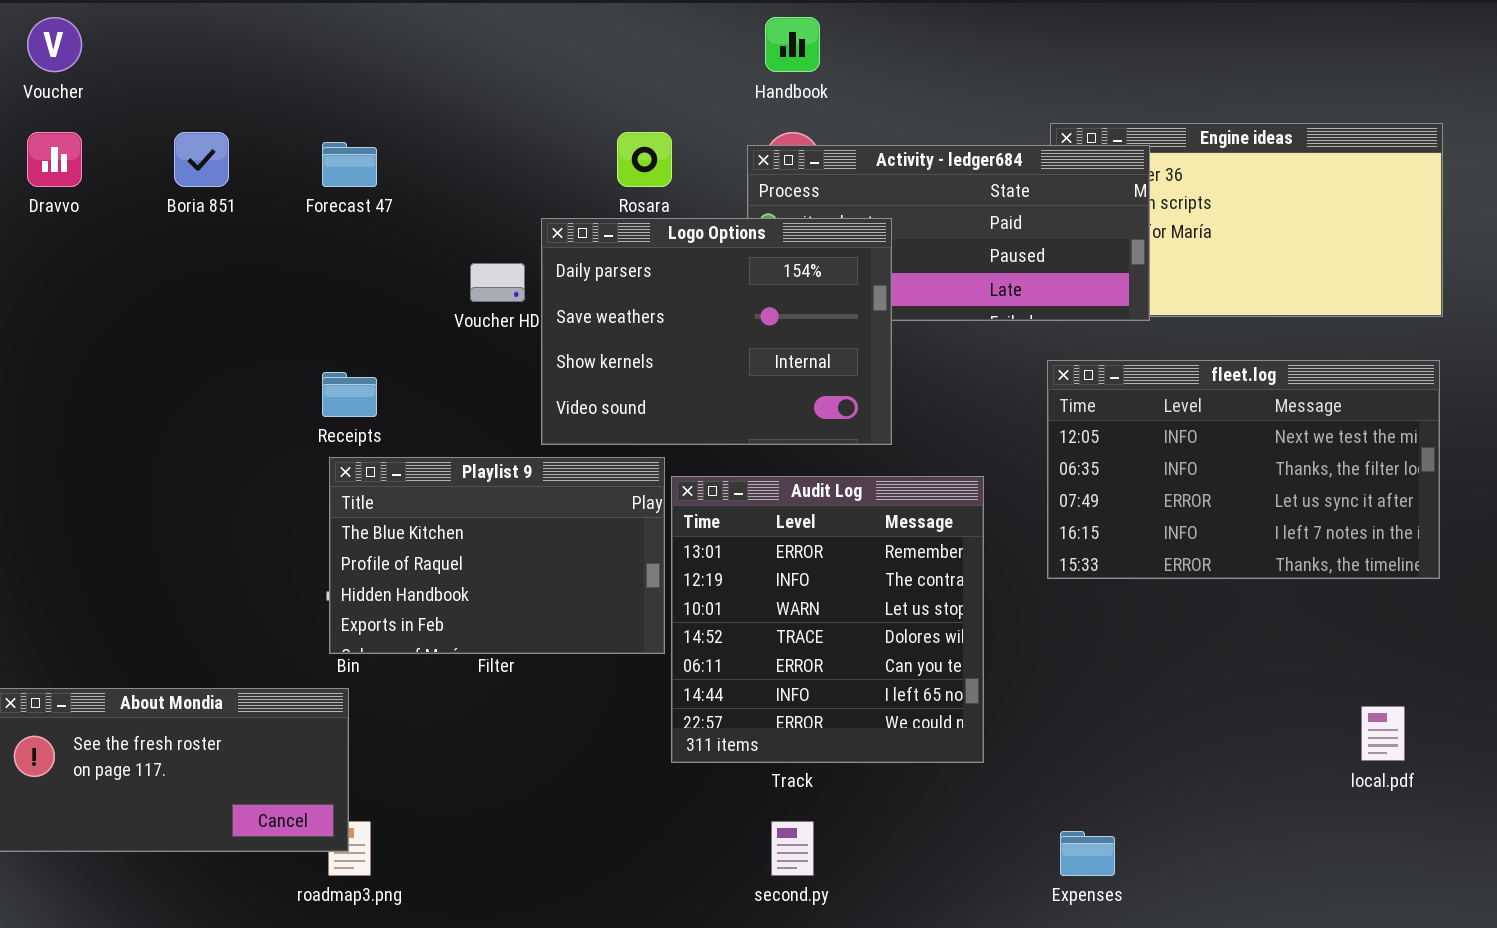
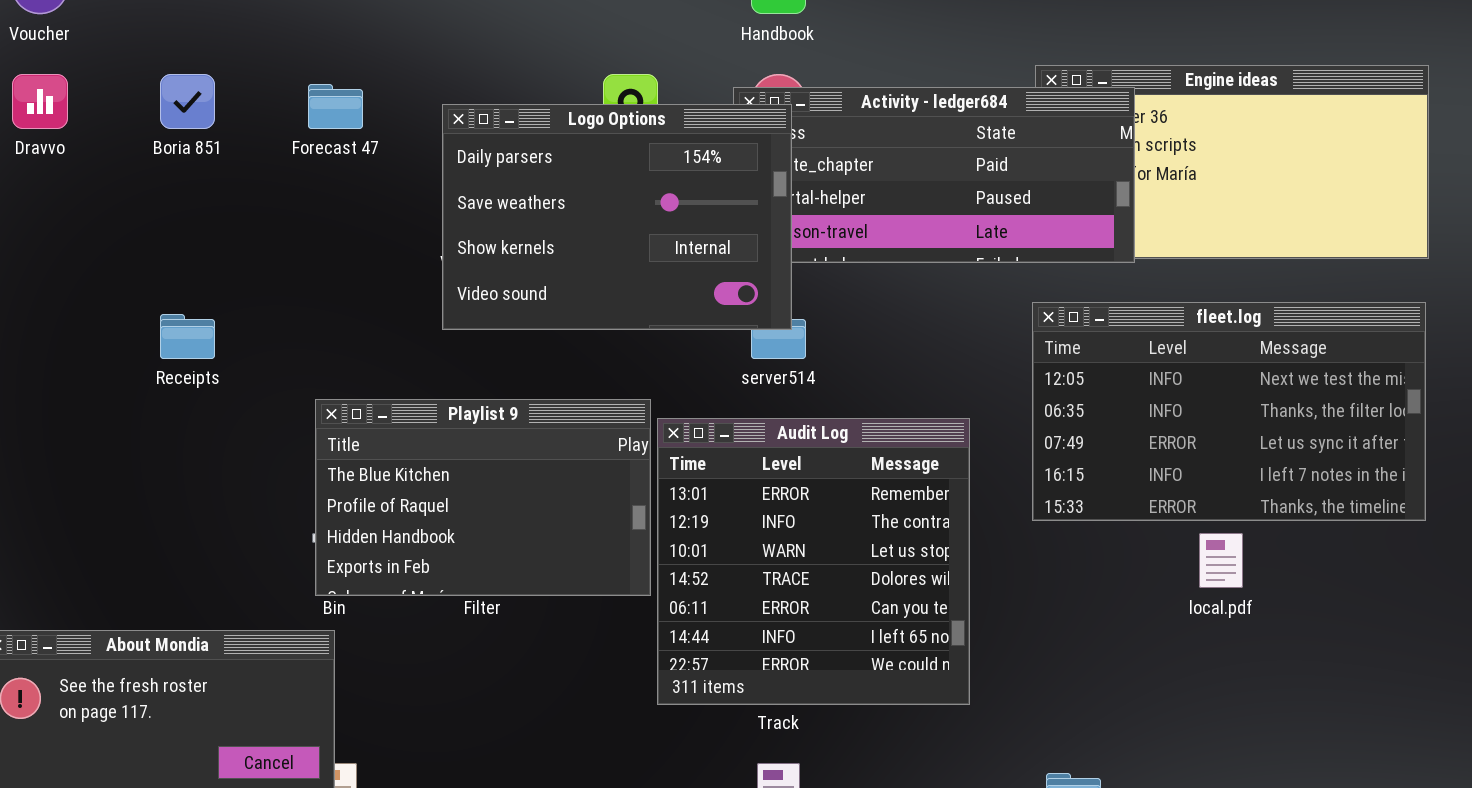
Logo Options: [541,218,892,445] -> [442,104,792,330], moved
Receipts: [322,372,377,417] -> [160,314,215,359], moved
local.pdf: [1361,706,1405,761] -> [1199,533,1243,588], moved

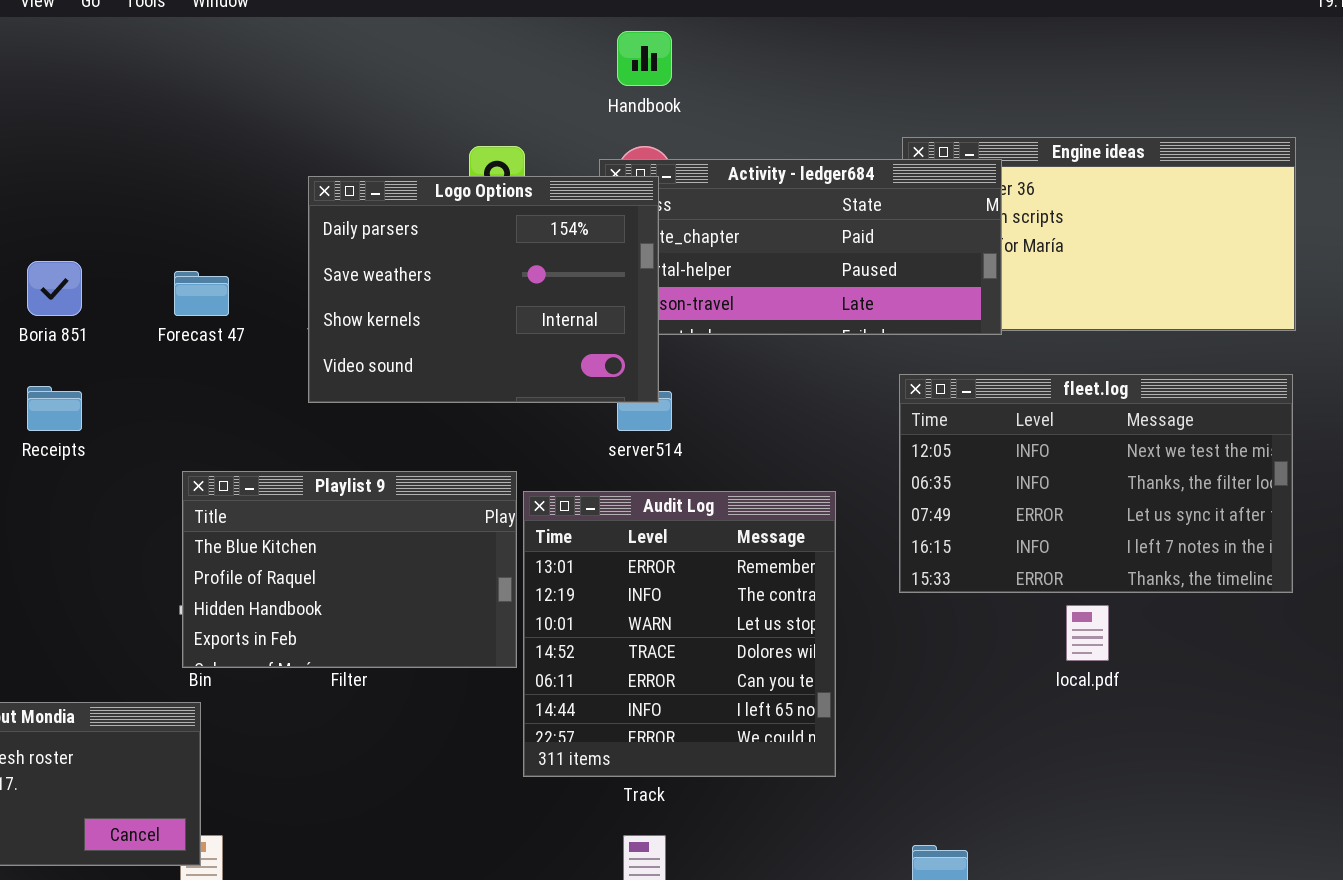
Boria 851: [160,74,215,129] -> [27,261,82,316], moved
Forecast 47: [308,84,363,129] -> [174,271,229,316], moved

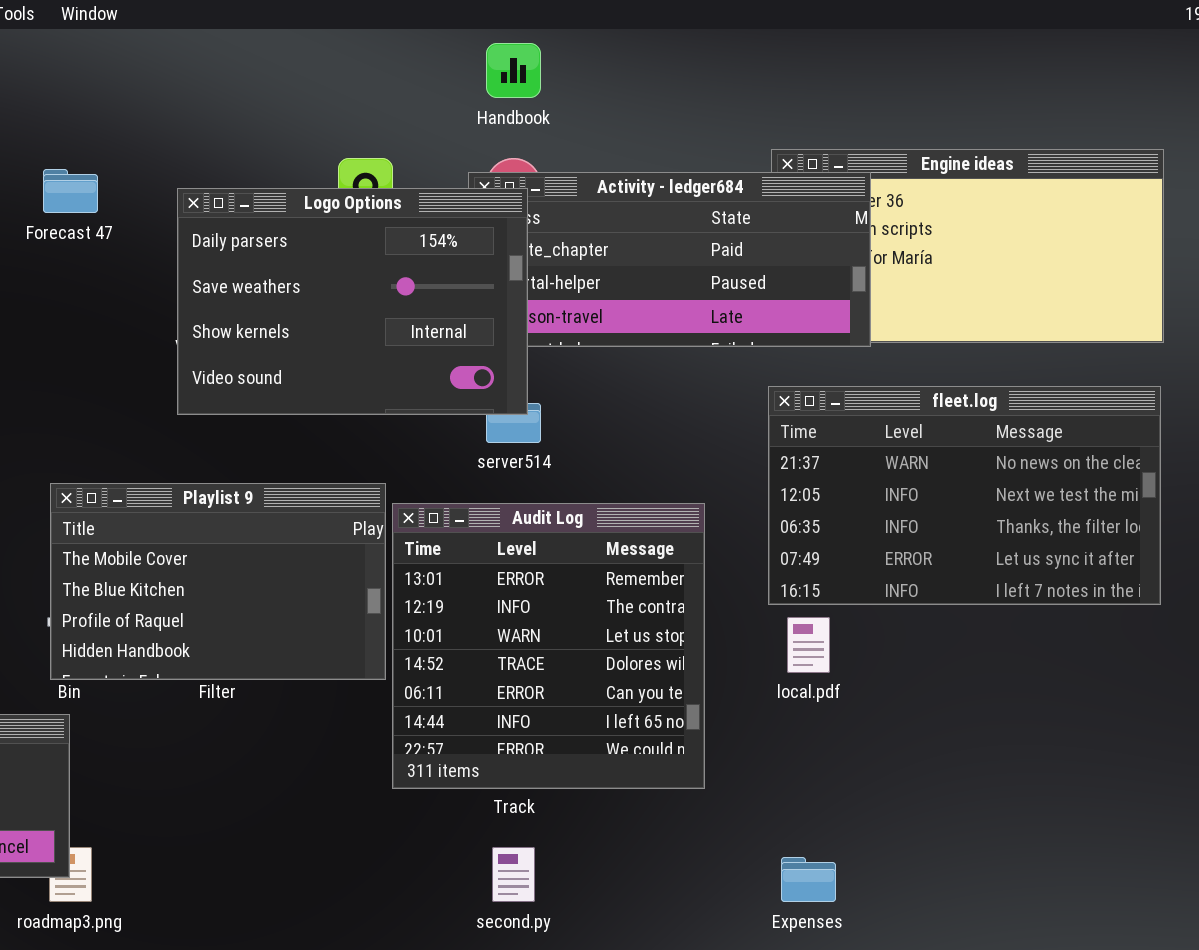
Forecast 47: [174,271,229,316] -> [43,169,98,213], moved
fleet.log: [899,374,1293,593] -> [768,386,1161,605], scrolled up 1 row
Playlist 9: [182,471,517,668] -> [50,483,386,680], scrolled up 1 row
local.pdf: [1066,605,1109,661] -> [787,617,830,673], moved

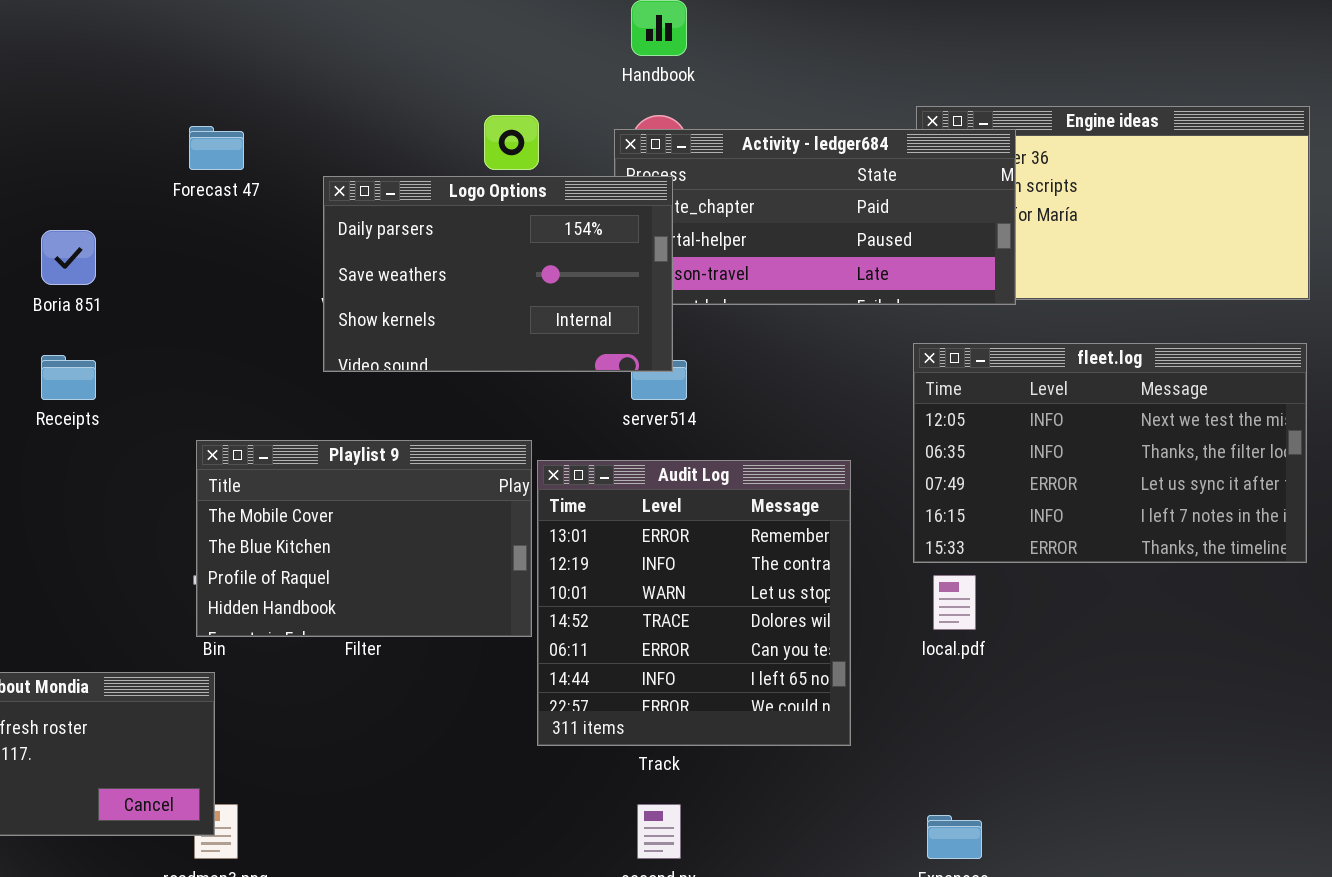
Logo Options: [177,188,528,415] -> [323,176,673,372], resized
fleet.log: [768,386,1161,605] -> [913,343,1307,563], scrolled down 1 row

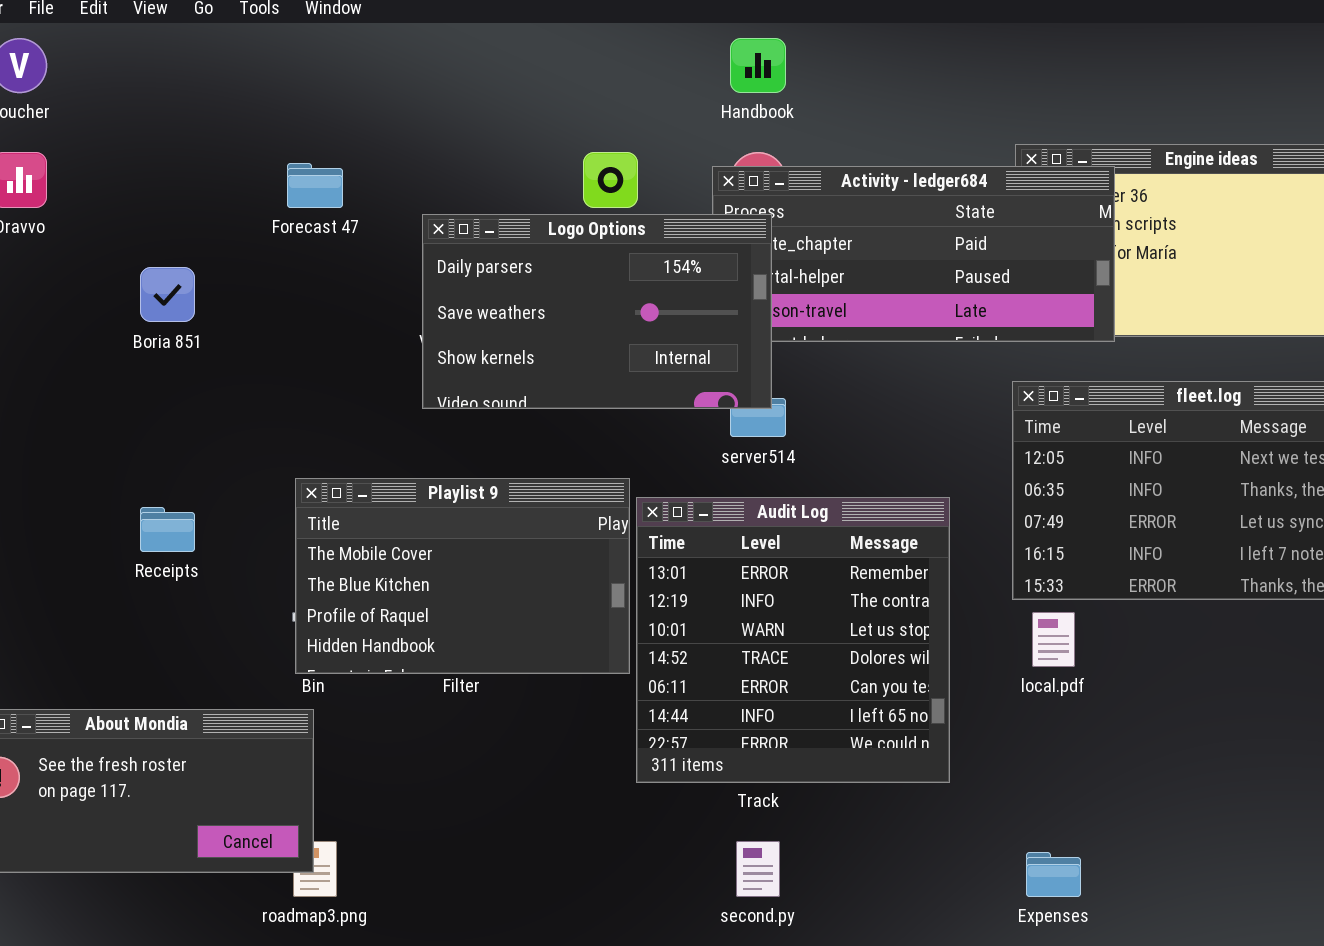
Receipts: [41,355,96,400] -> [140,507,195,552], moved

